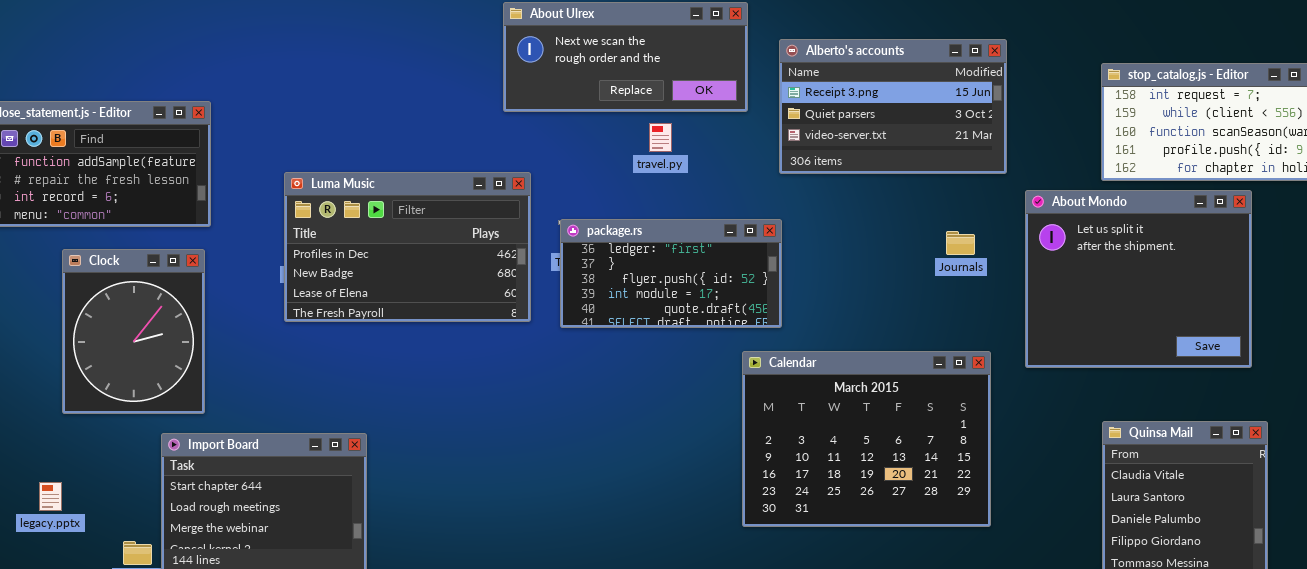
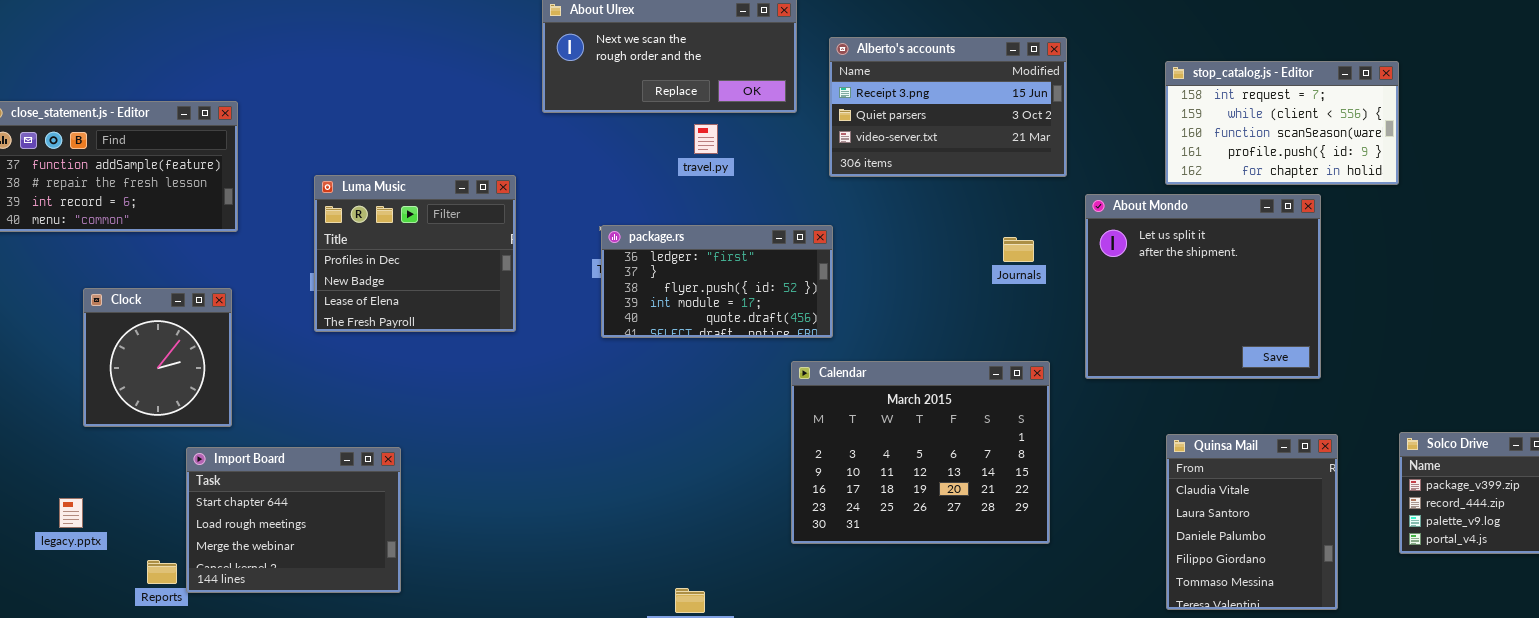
Luma Music: [284,172,531,322] -> [314,175,516,332], resized
Clock: [62,249,205,414] -> [83,288,232,427], resized

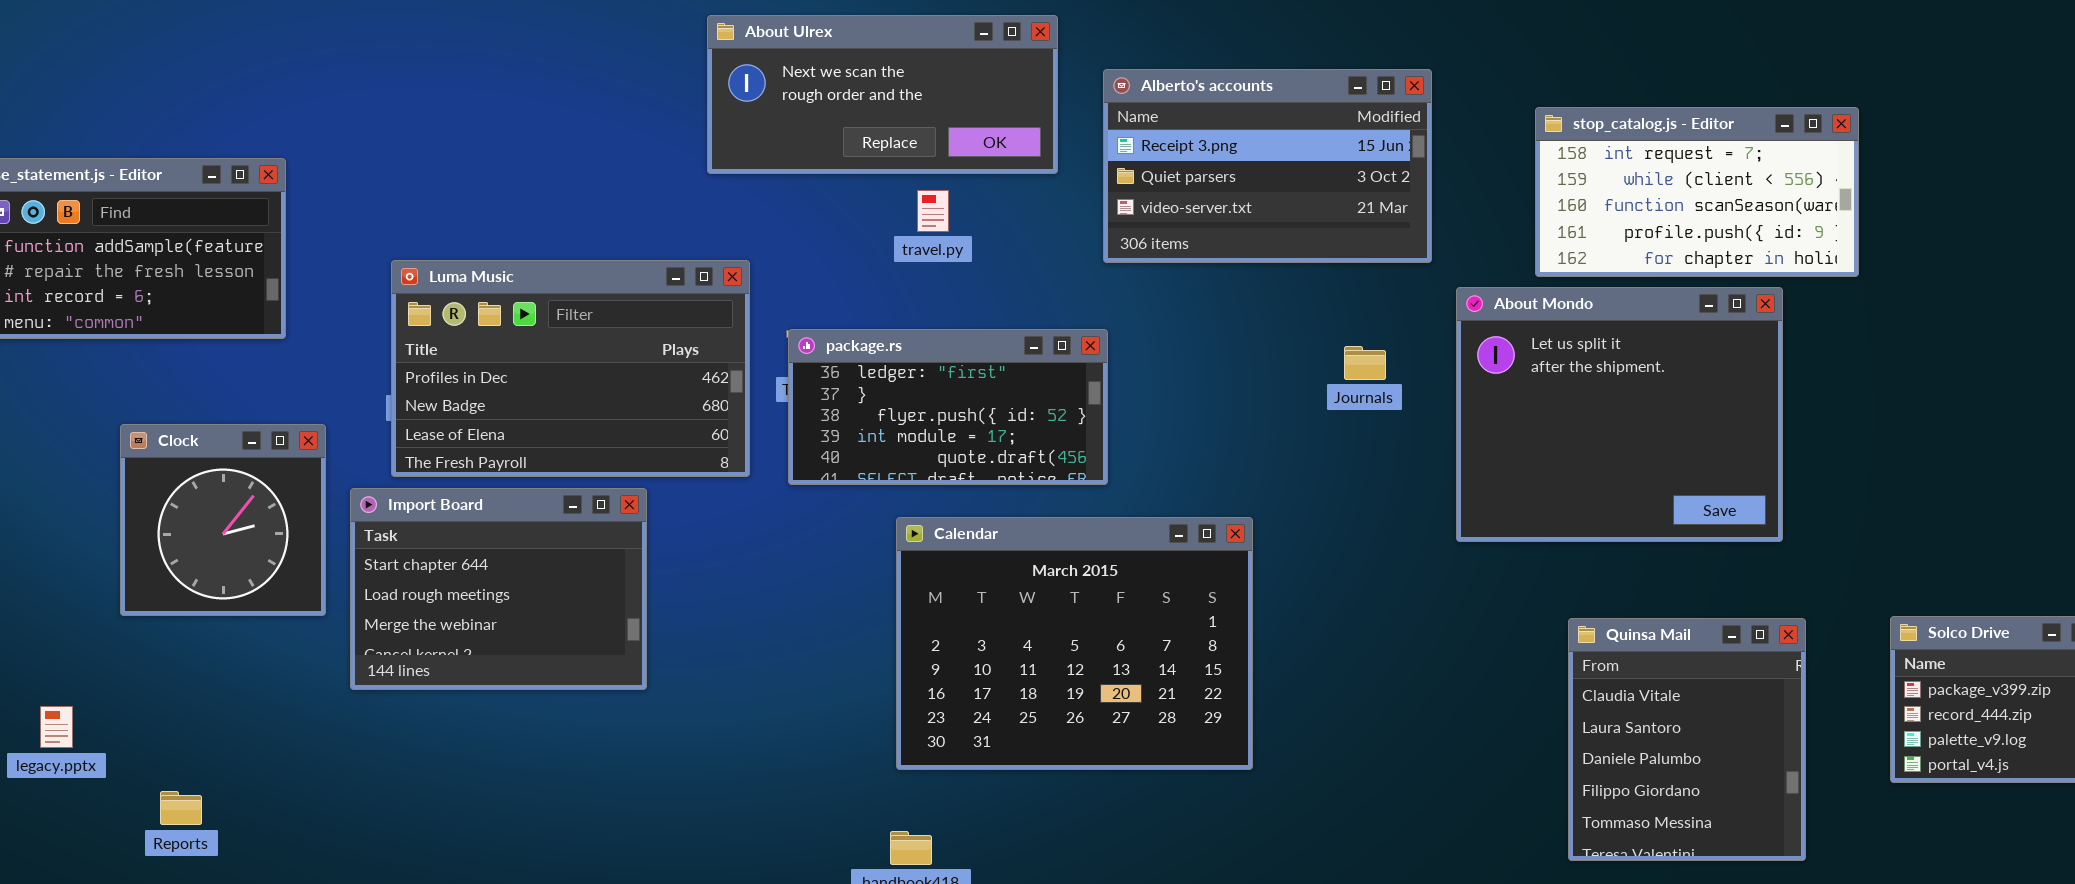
stop_catalog.js - Editor: [1165,61,1399,185] -> [1535,107,1859,277], moved
Luma Music: [314,175,516,332] -> [391,260,750,477], resized
Clock: [83,288,232,427] -> [120,424,326,616], moved
Calendar: [791,361,1050,544] -> [896,517,1253,770], moved
Import Board: [186,447,401,593] -> [350,488,647,690], moved

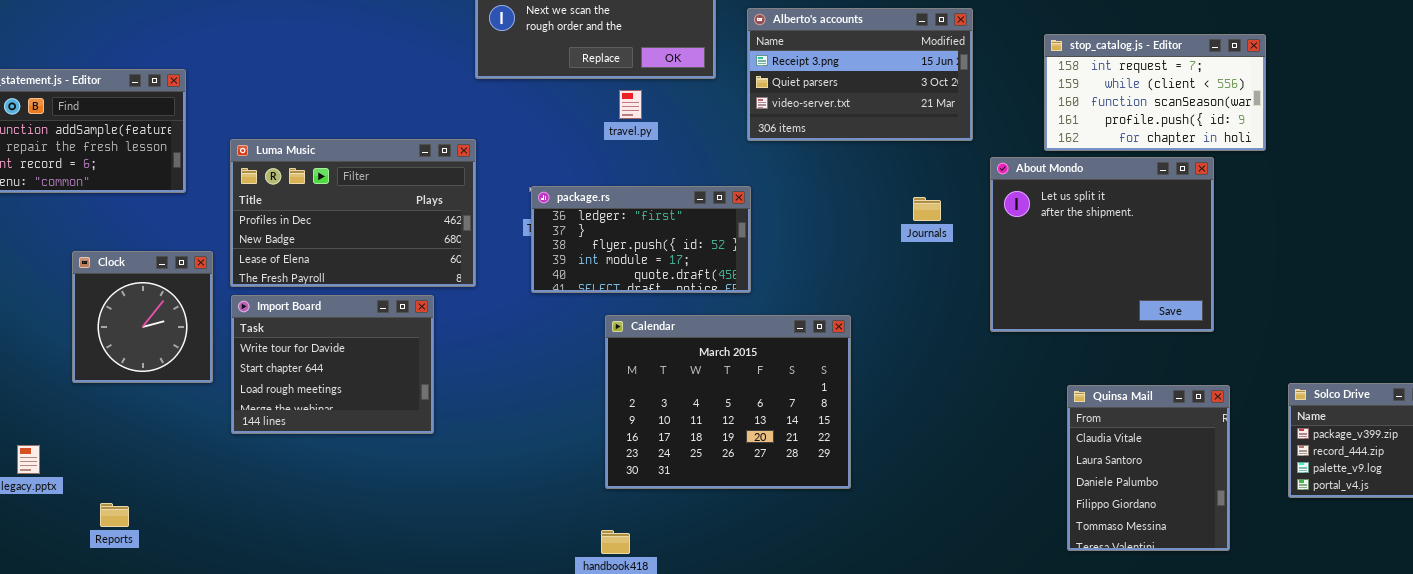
Luma Music: [391,260,750,477] -> [230,139,476,287], moved
Import Board: [350,488,647,690] -> [231,295,434,434], scrolled up 1 row

